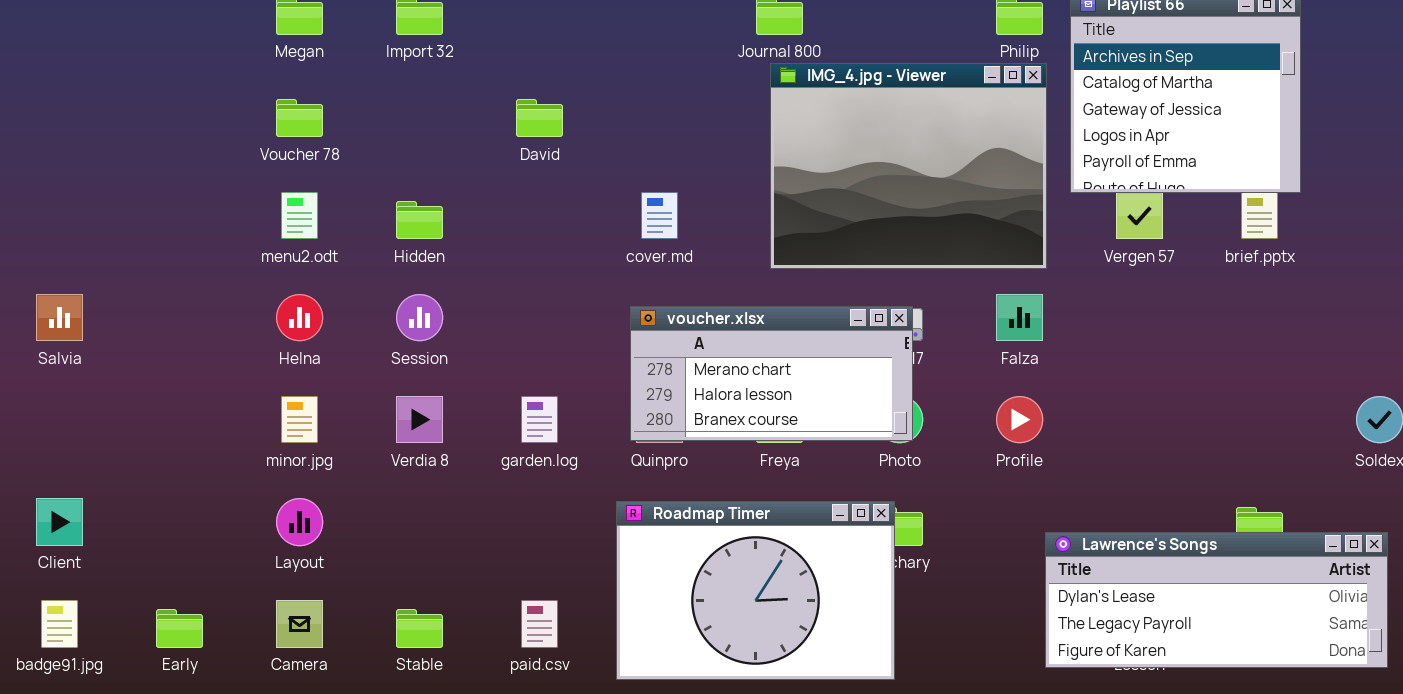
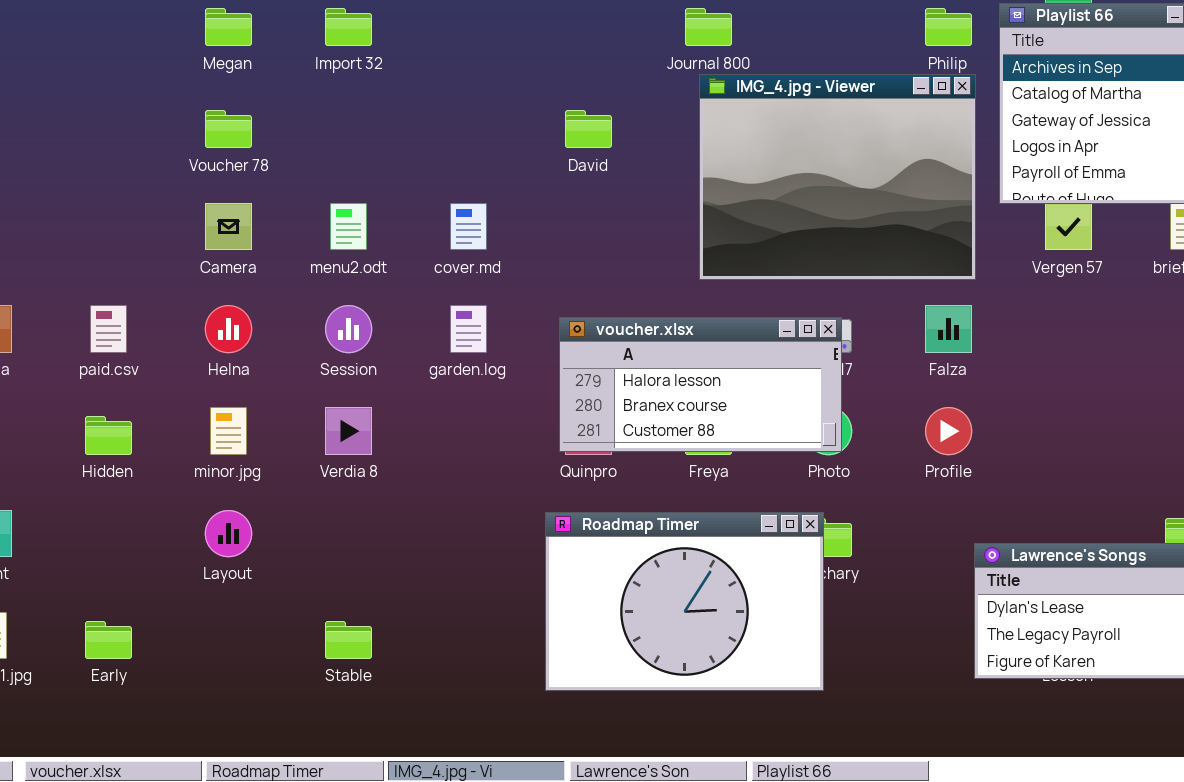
David: [516,99,563,137] -> [565,110,612,148], moved
menu2.odt: [281,192,318,239] -> [330,203,367,250], moved
cover.md: [641,192,678,239] -> [450,203,487,250], moved
Hidden: [396,201,443,239] -> [85,416,132,455], moved
voucher.xlsx: [630,306,913,441] -> [559,317,842,452], scrolled down 1 row
garden.log: [521,396,558,443] -> [450,305,487,353], moved
Camera: [276,600,323,648] -> [205,203,252,250], moved
paid.csv: [521,600,558,648] -> [90,305,127,353], moved

